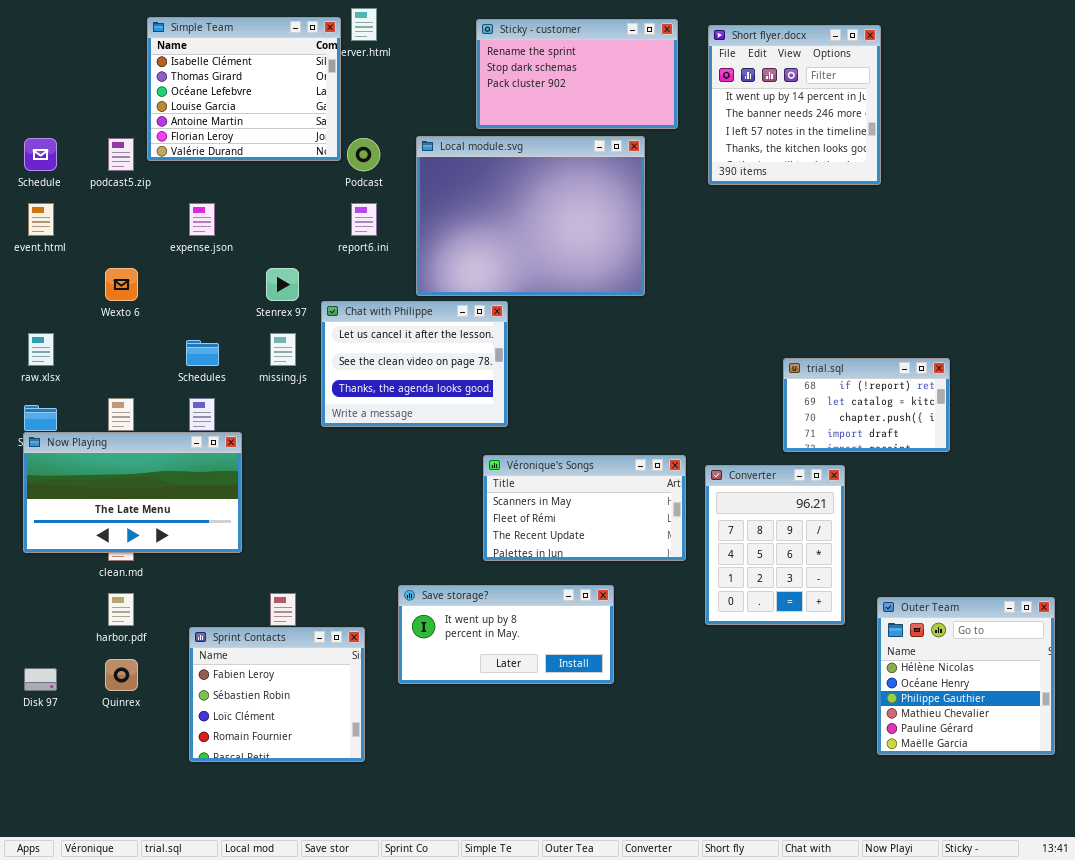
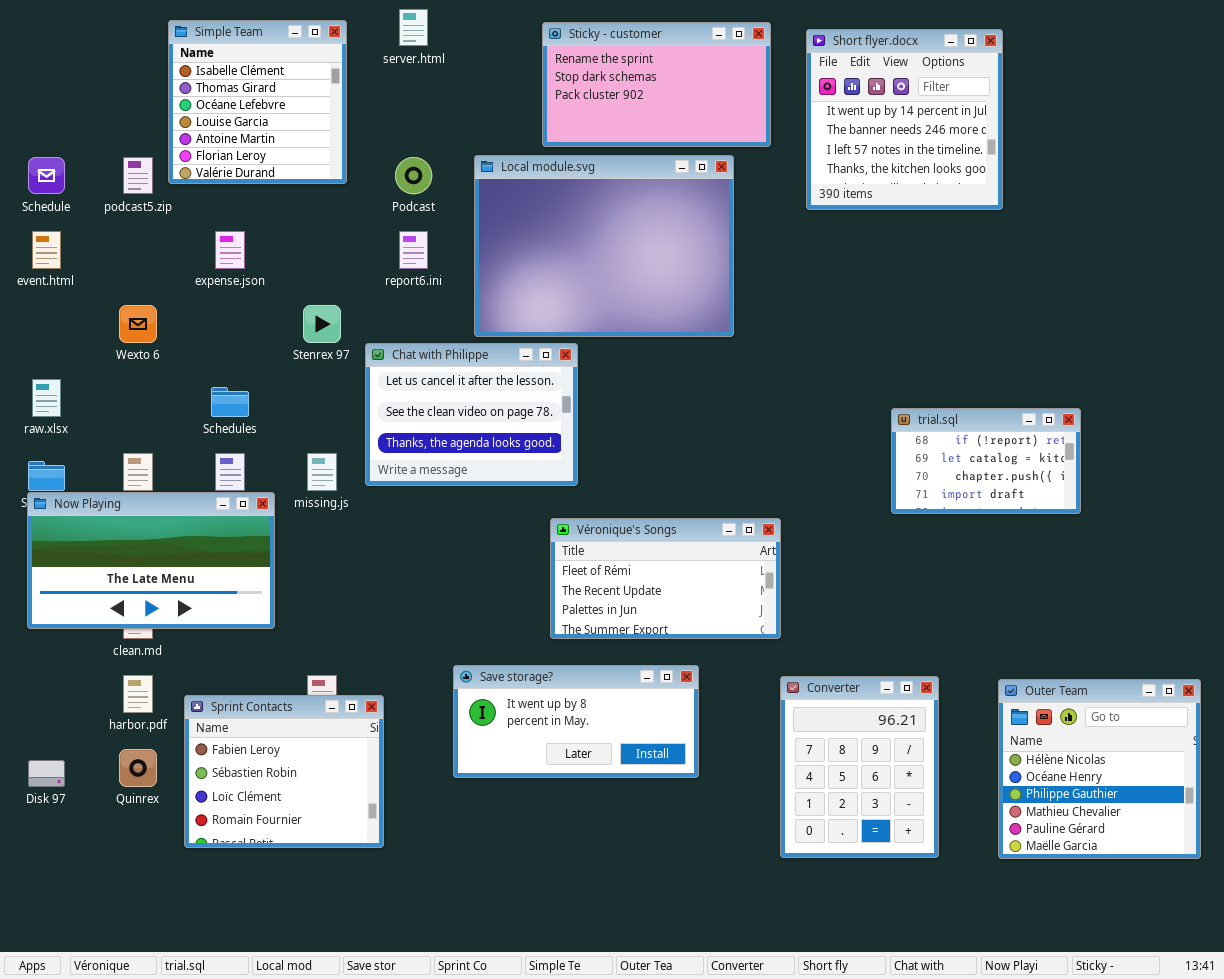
Simple Team: [147,17,341,161] -> [168,20,347,184], resized
missing.js: [270,333,296,366] -> [307,453,337,491], moved
Véronique's Songs: [483,455,686,561] -> [550,518,781,639], scrolled down 1 row
Converter: [705,465,845,625] -> [780,676,939,858], moved
Sprint Contacts: [189,627,365,762] -> [184,695,384,848], moved

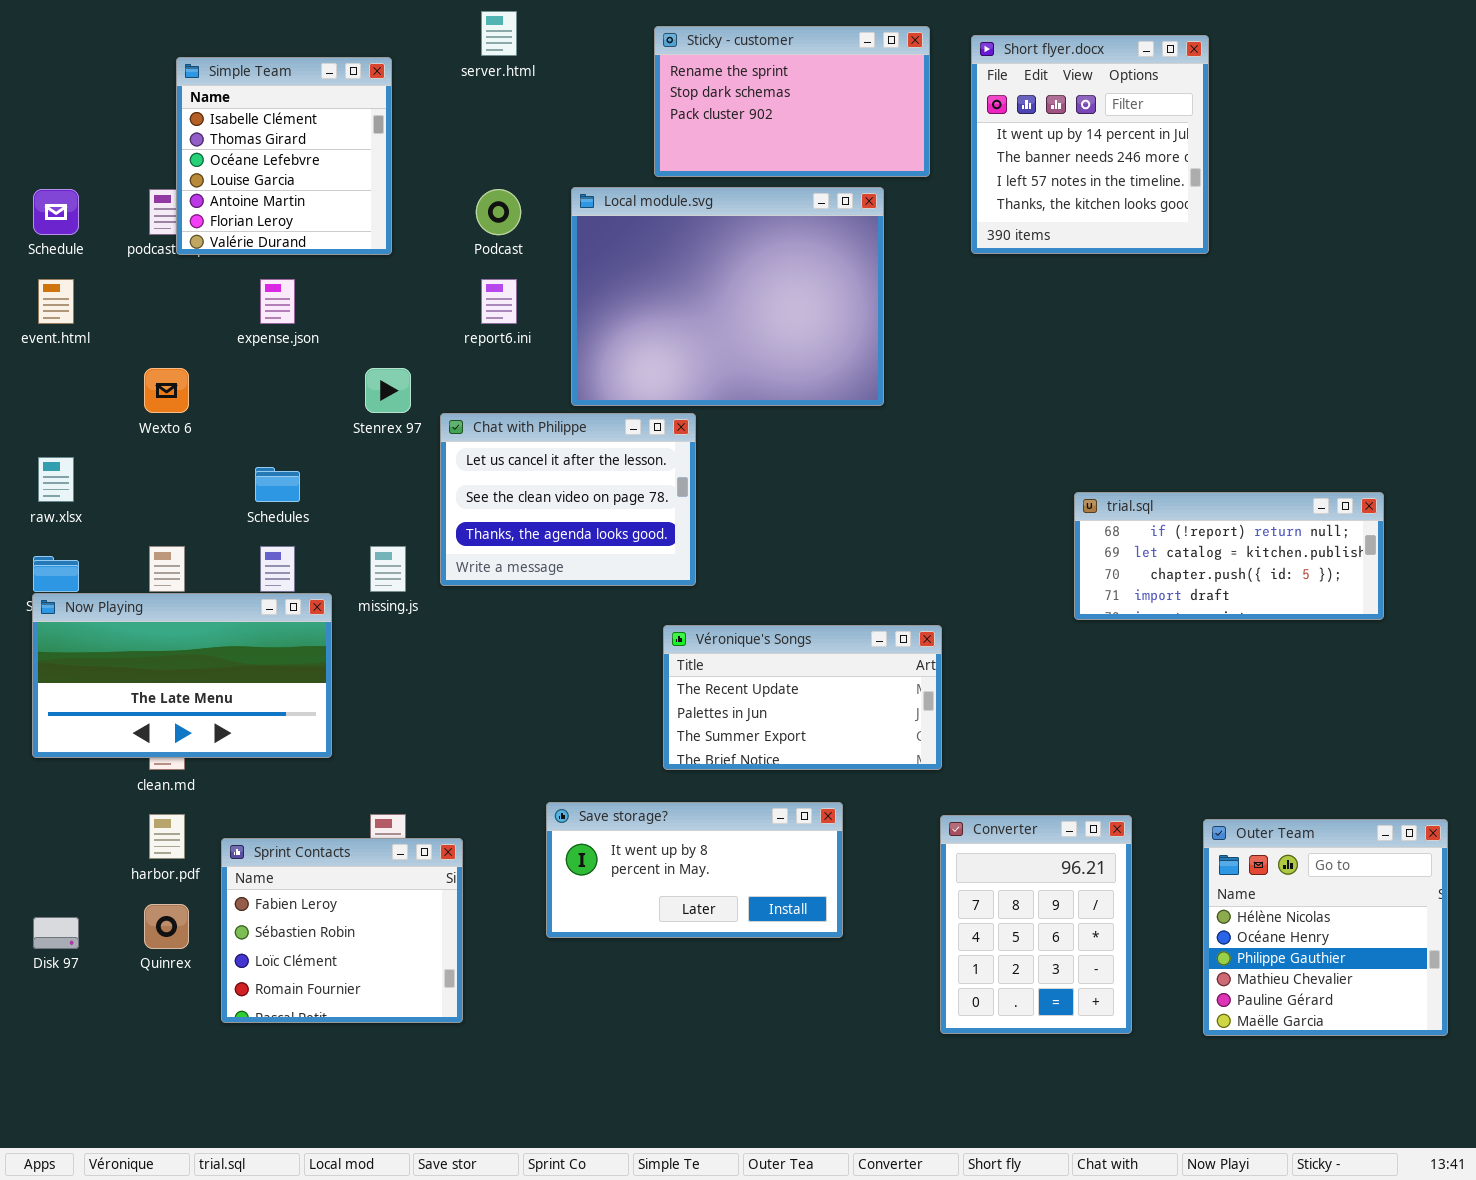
Simple Team: [168,20,347,184] -> [176,57,392,255], moved
trial.sql: [891,408,1081,514] -> [1074,492,1384,620], resized
Véronique's Songs: [550,518,781,639] -> [663,625,942,770], scrolled down 1 row

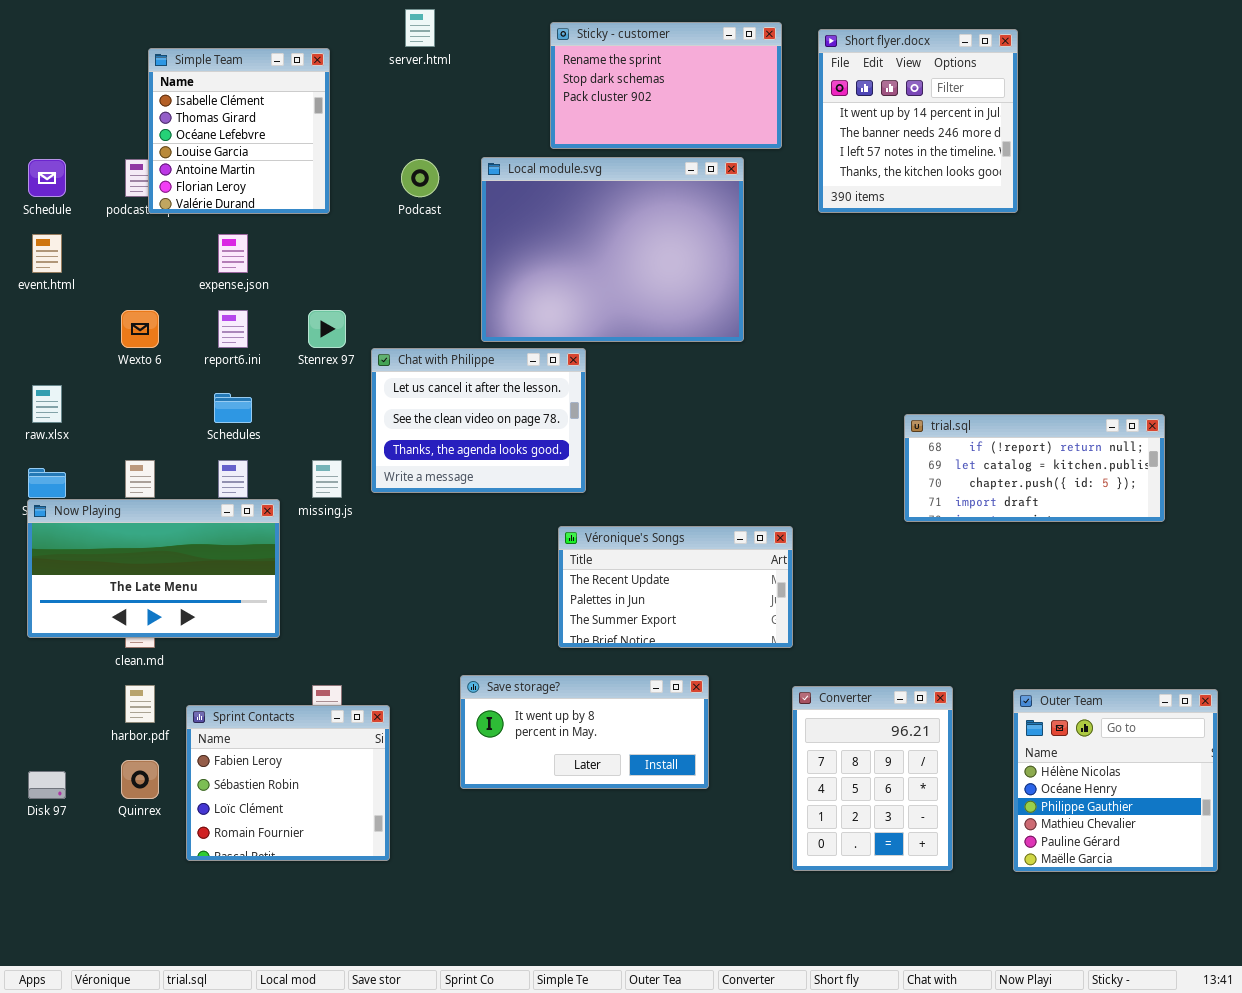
report6.ini: [481,279,517,324] -> [218,310,248,348], moved

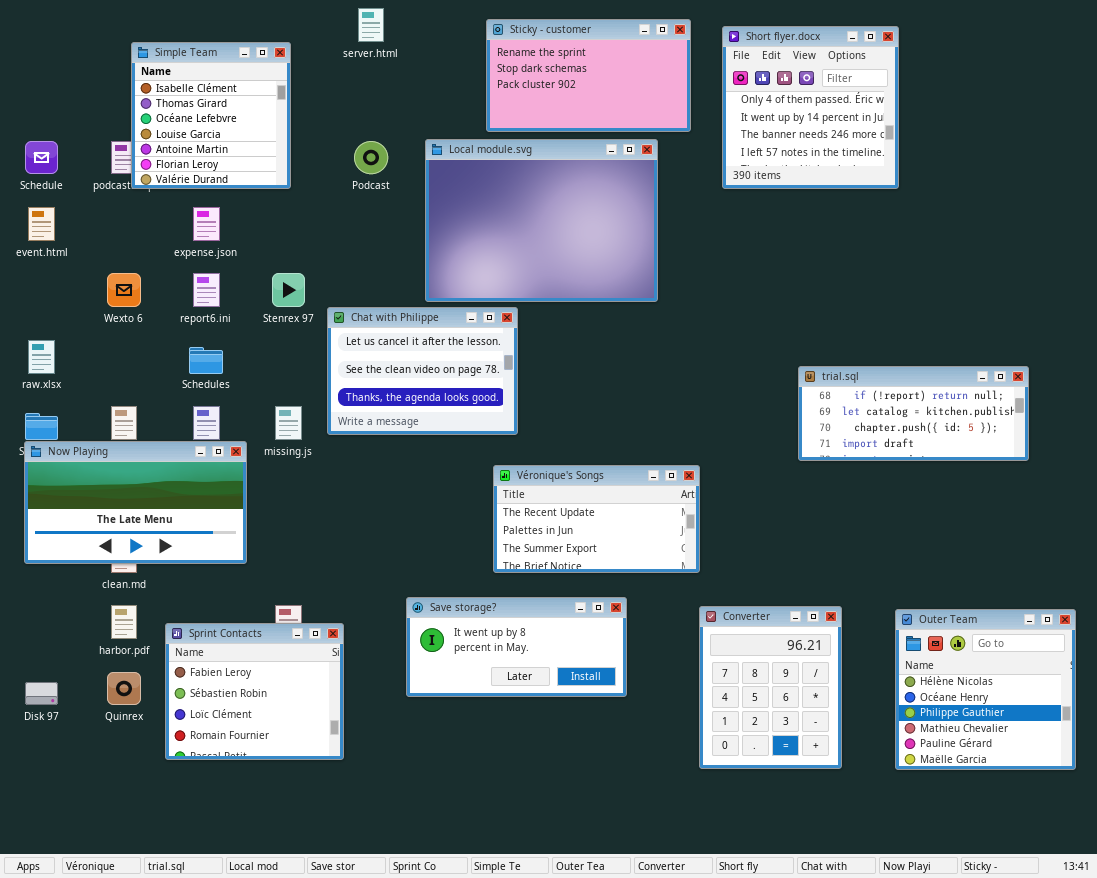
Short flyer.docx: [818,29,1018,213] -> [722,26,899,189], scrolled up 1 row

